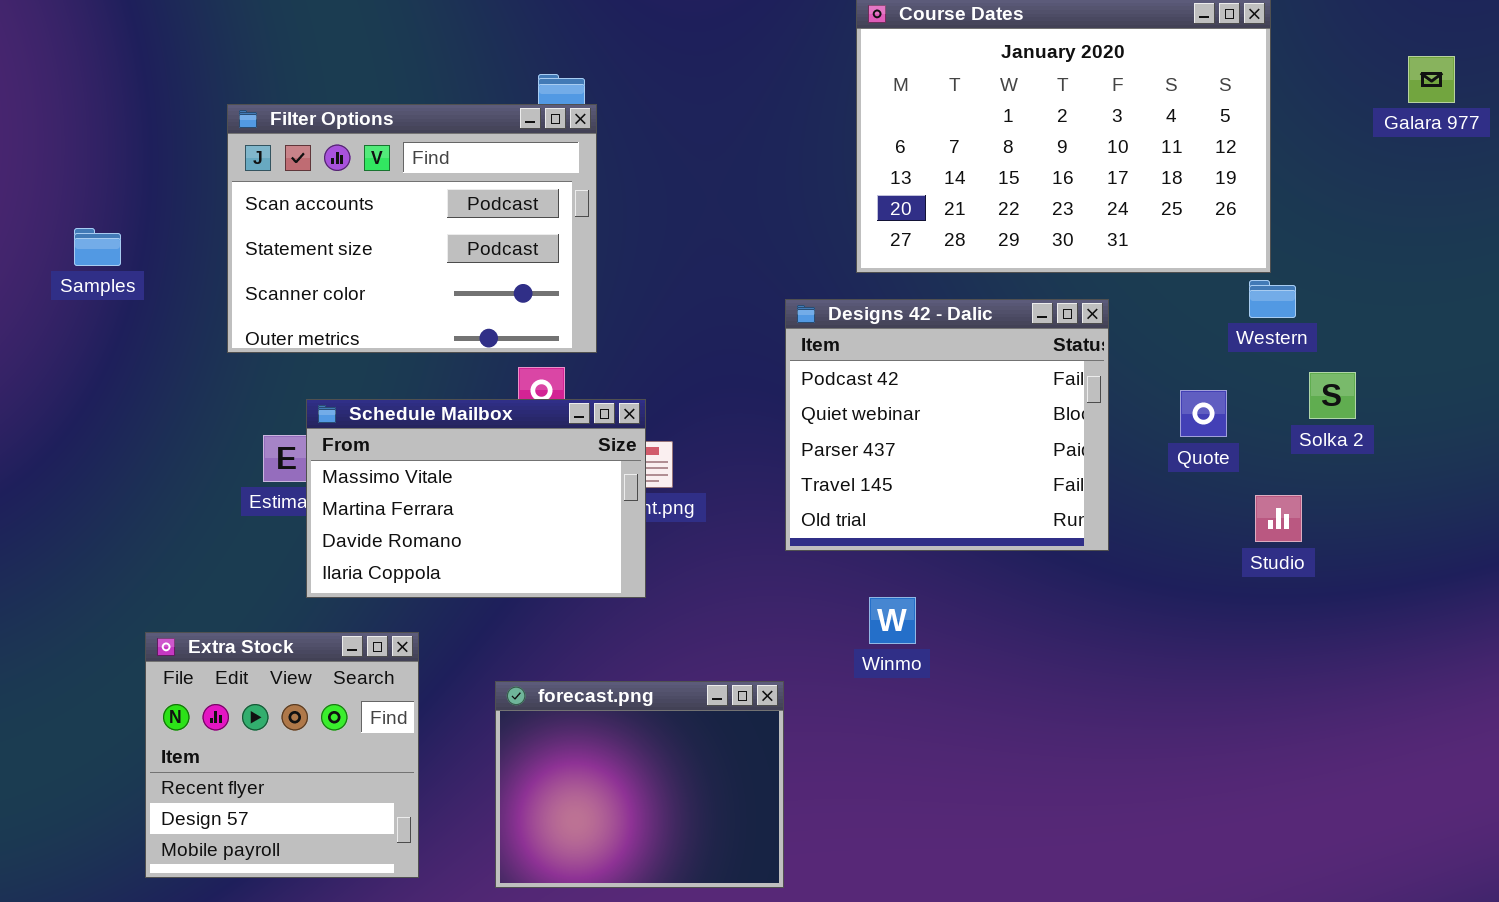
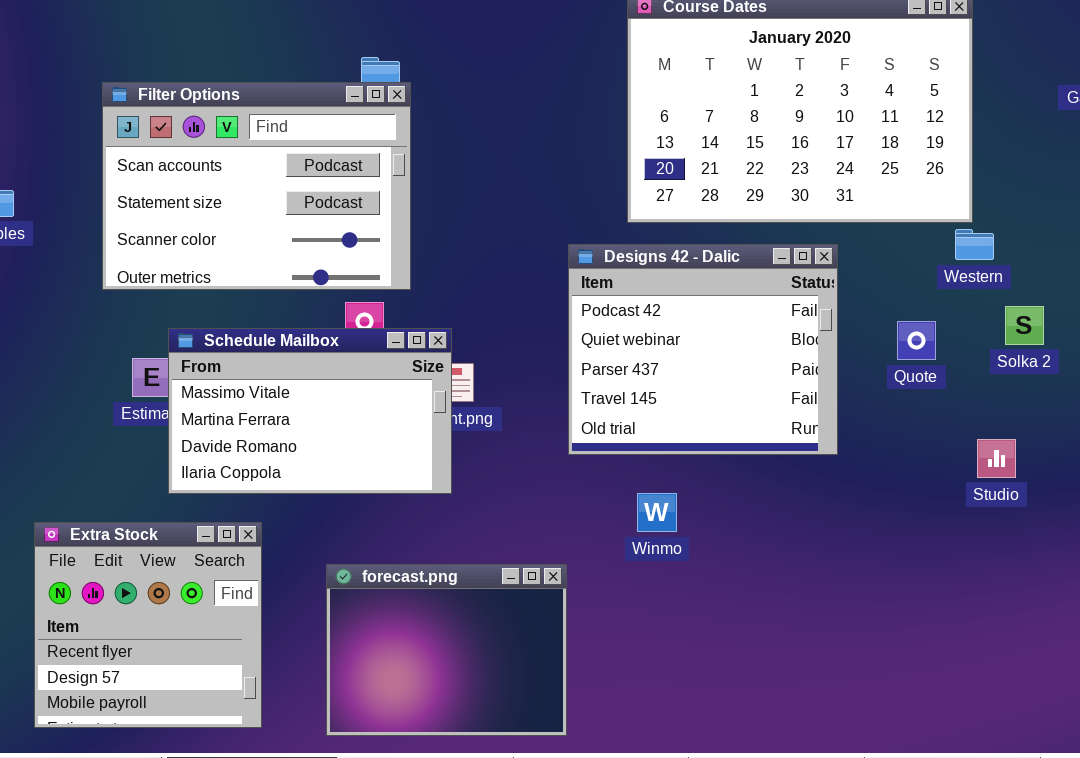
Studio: [1255,495,1302,542] -> [977,439,1016,478], moved

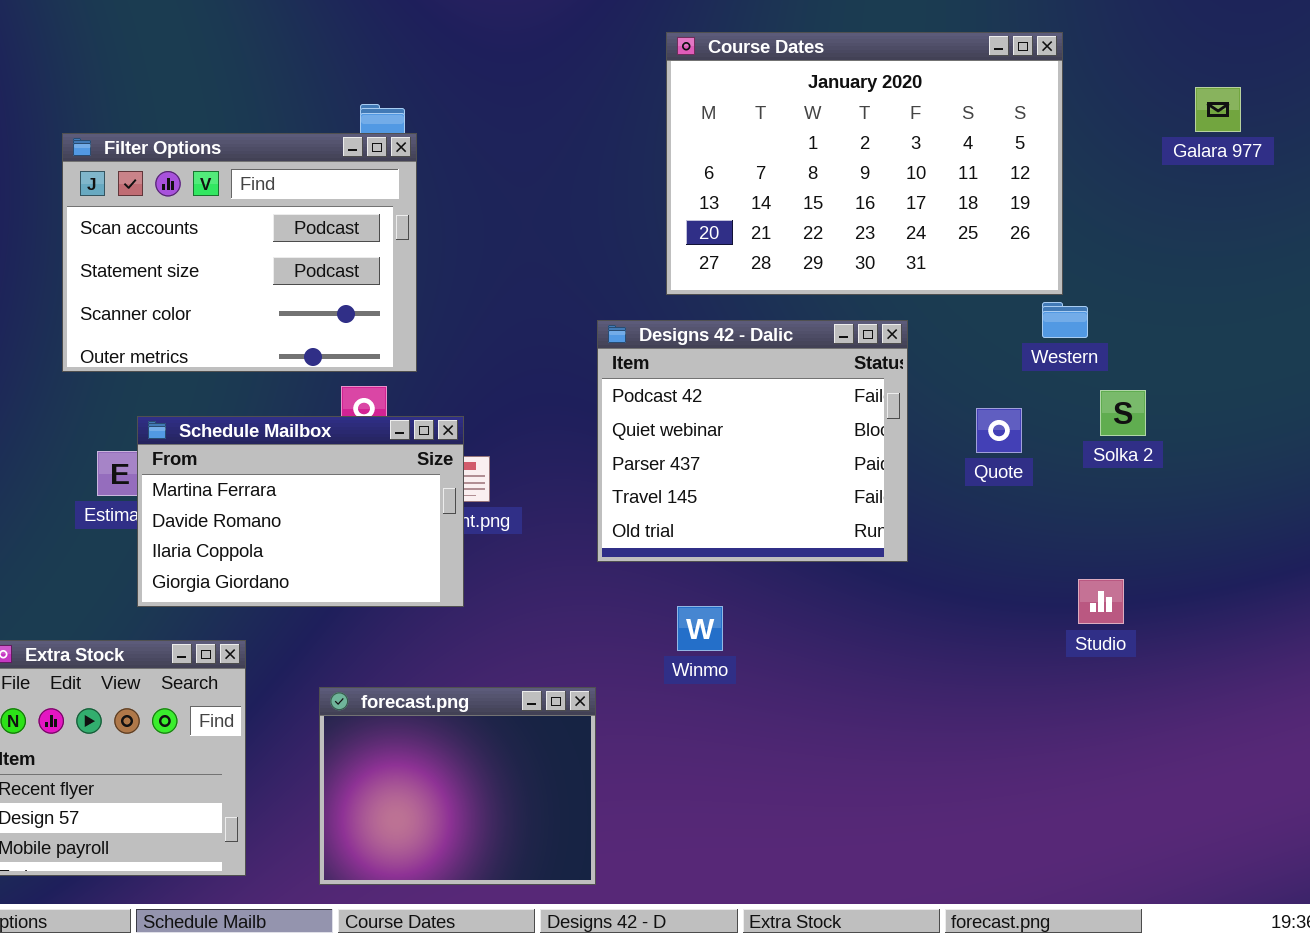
Schedule Mailbox: [168,328,452,494] -> [137,416,464,607], scrolled down 1 row
Studio: [977,439,1016,478] -> [1078,579,1124,624], moved

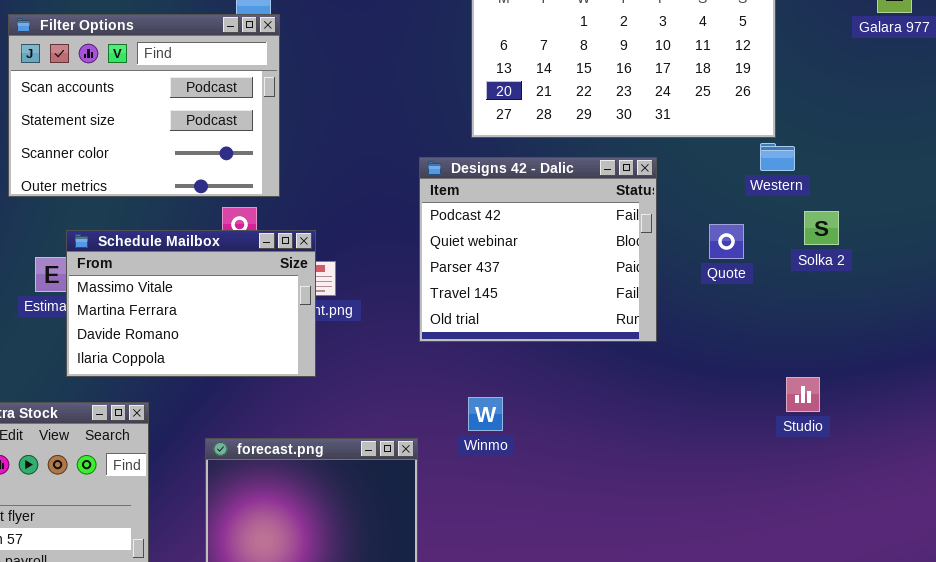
Schedule Mailbox: [137,416,464,607] -> [66,230,316,377], scrolled up 1 row
Studio: [1078,579,1124,624] -> [786,377,820,412], moved
Winmo: [677,606,723,651] -> [468,397,503,431], moved

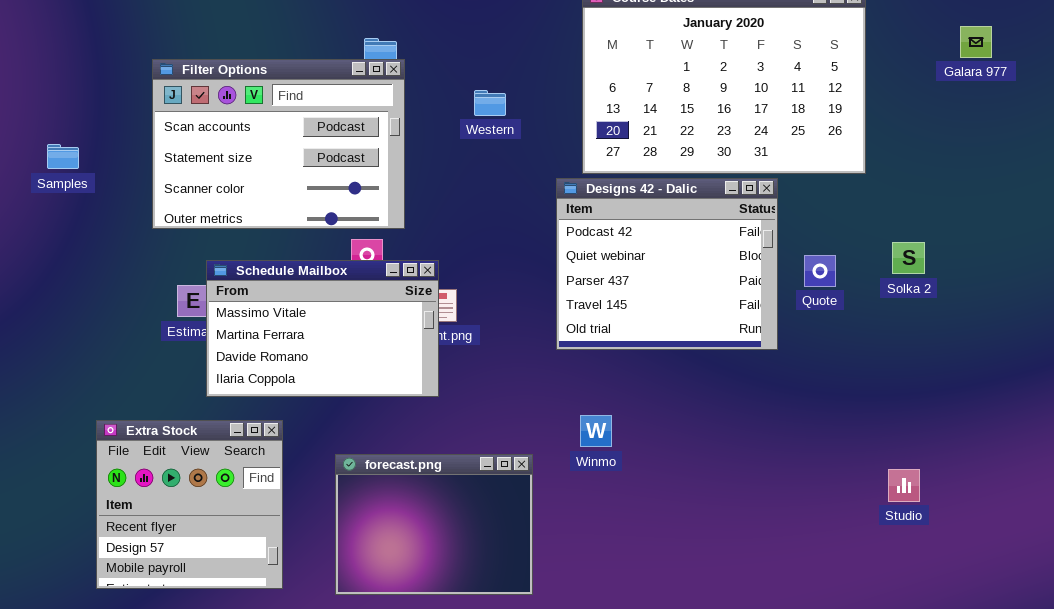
Western: [760,143,795,171] -> [474,90,506,116], moved
Designs 42 - Dalic: [419,157,657,342] -> [556,178,778,350], moved
Studio: [786,377,820,412] -> [888,469,920,502], moved

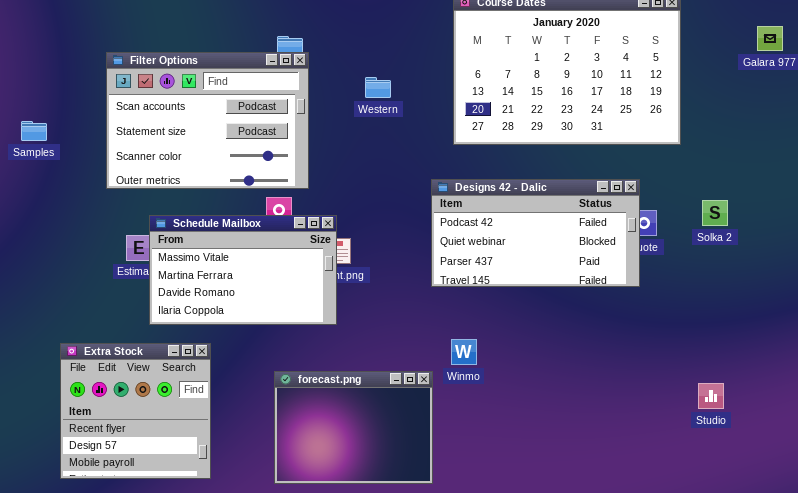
Designs 42 - Dalic: [556,178,778,350] -> [431,179,640,287], resized
forecast.png: [335,454,533,595] -> [274,371,433,484], moved

